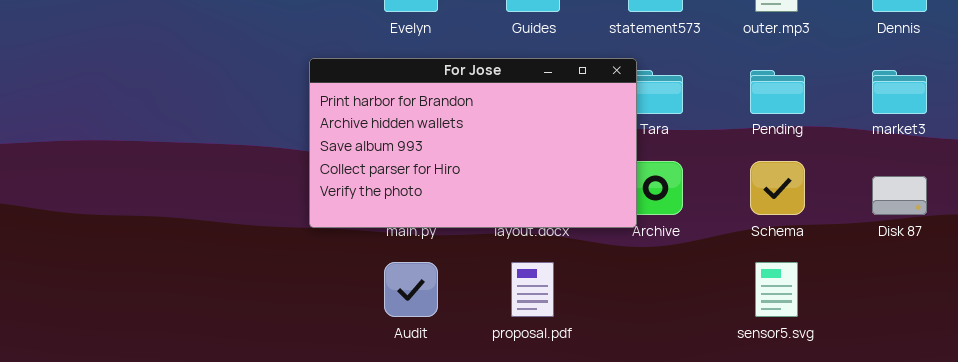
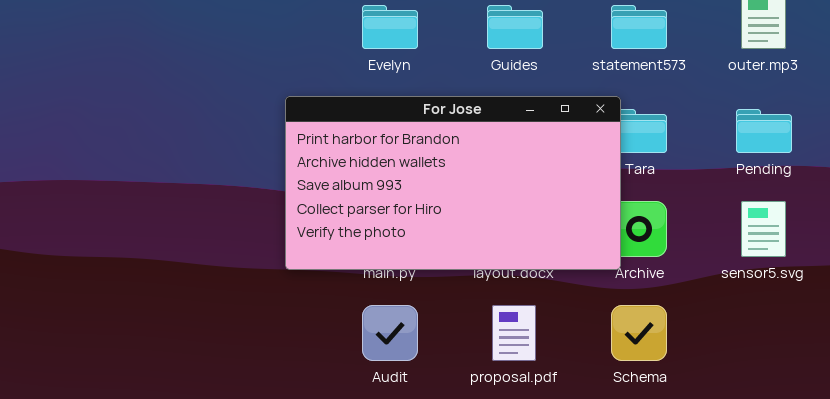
Schema: [750,161,805,215] -> [611,305,667,361], moved
sensor5.svg: [755,262,798,317] -> [741,201,786,257], moved

